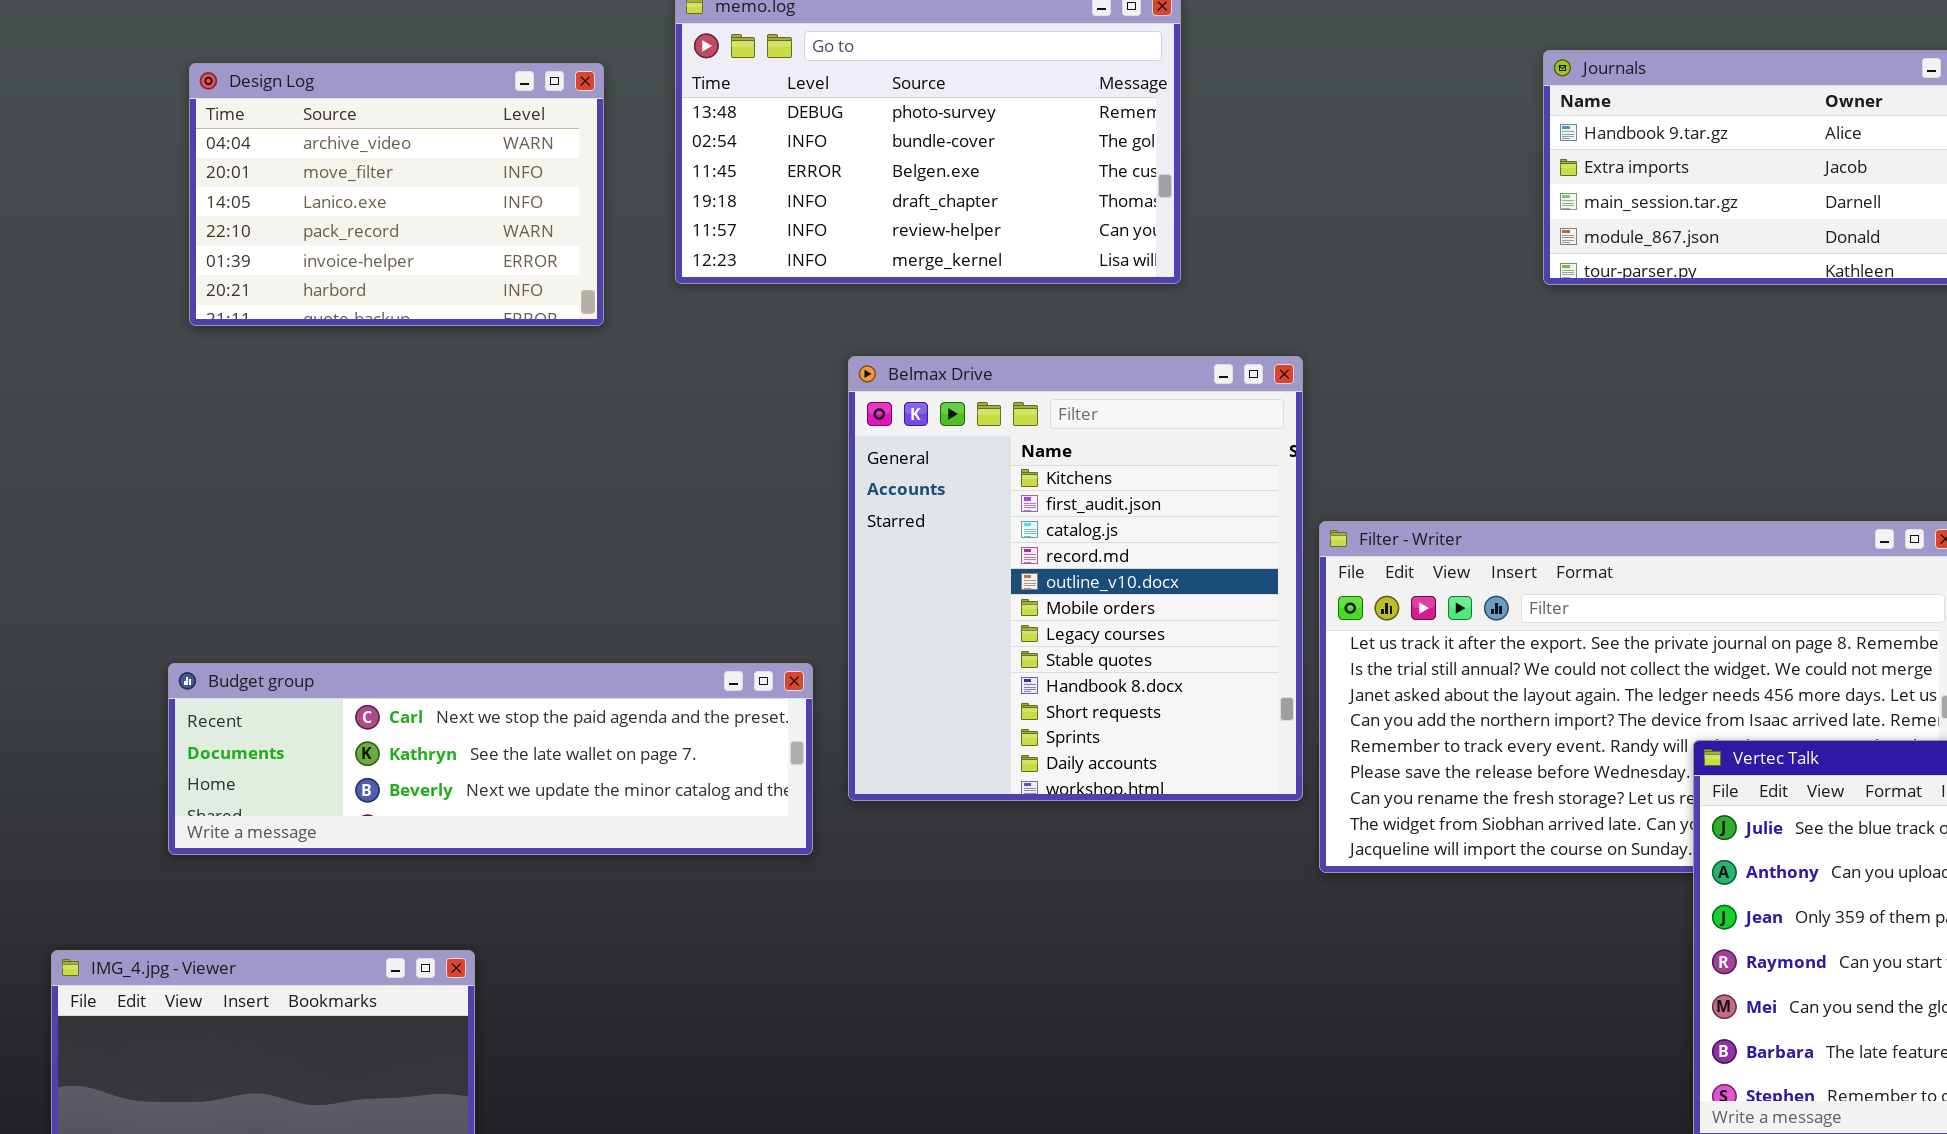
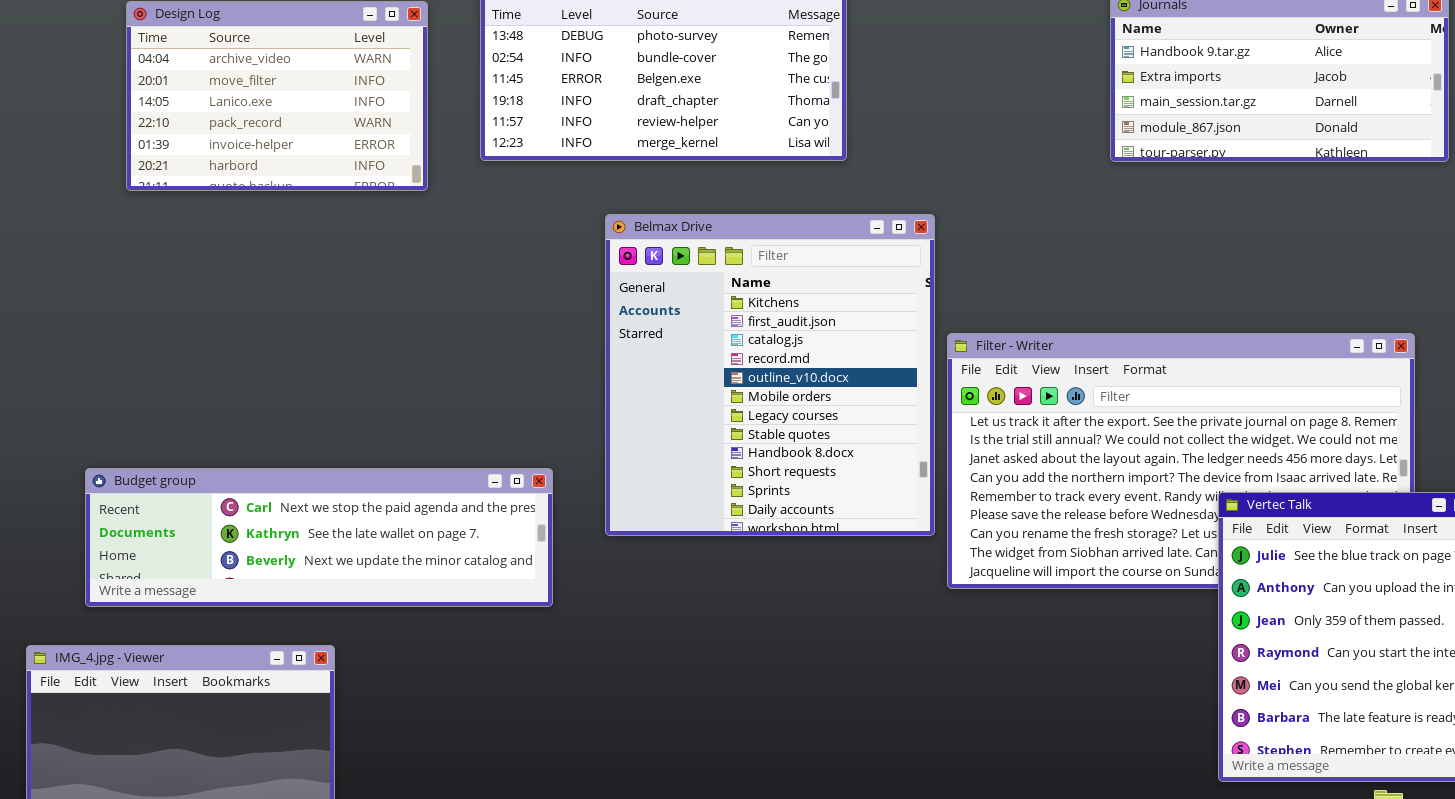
Budget group: [168,663,813,855] -> [85,468,553,607], moved

